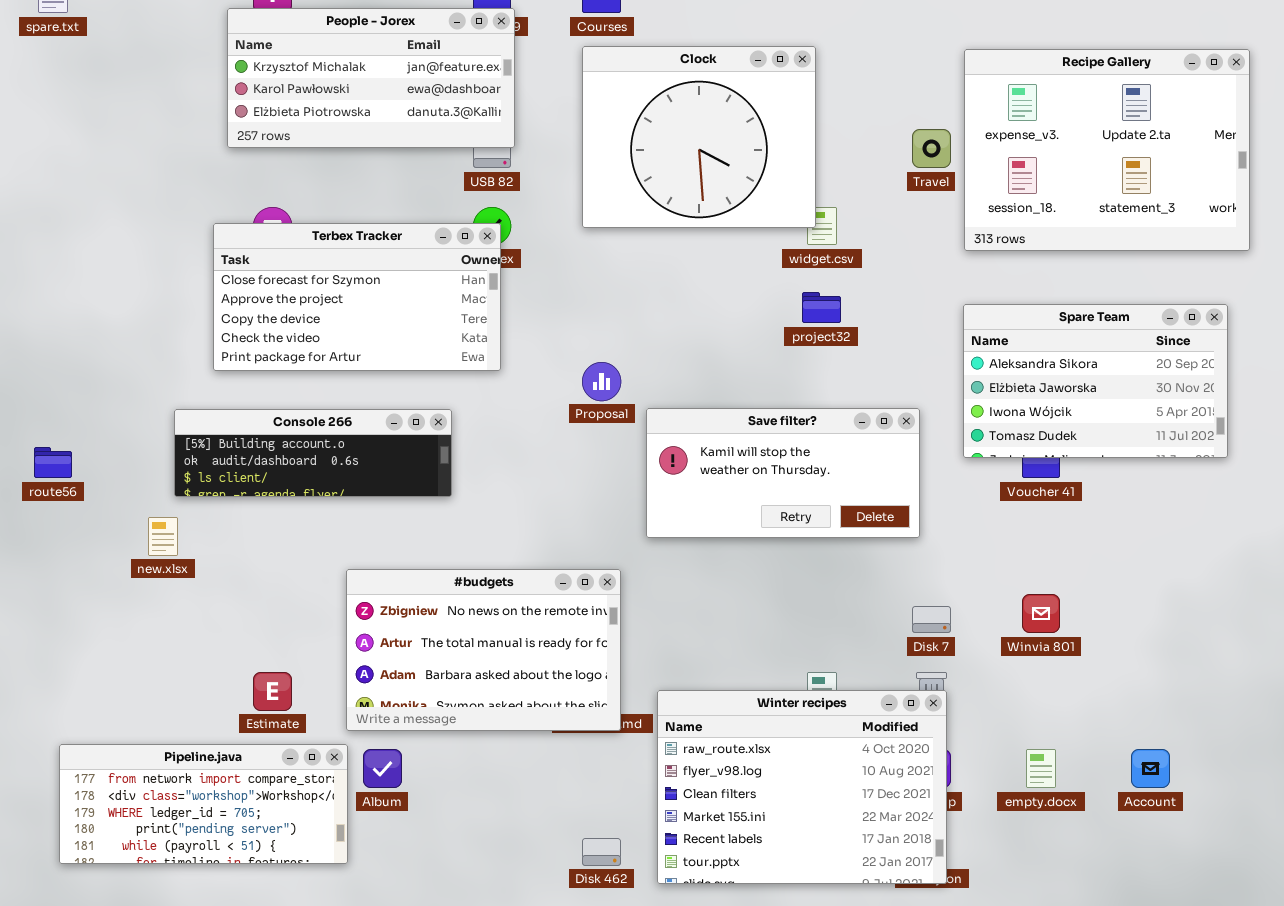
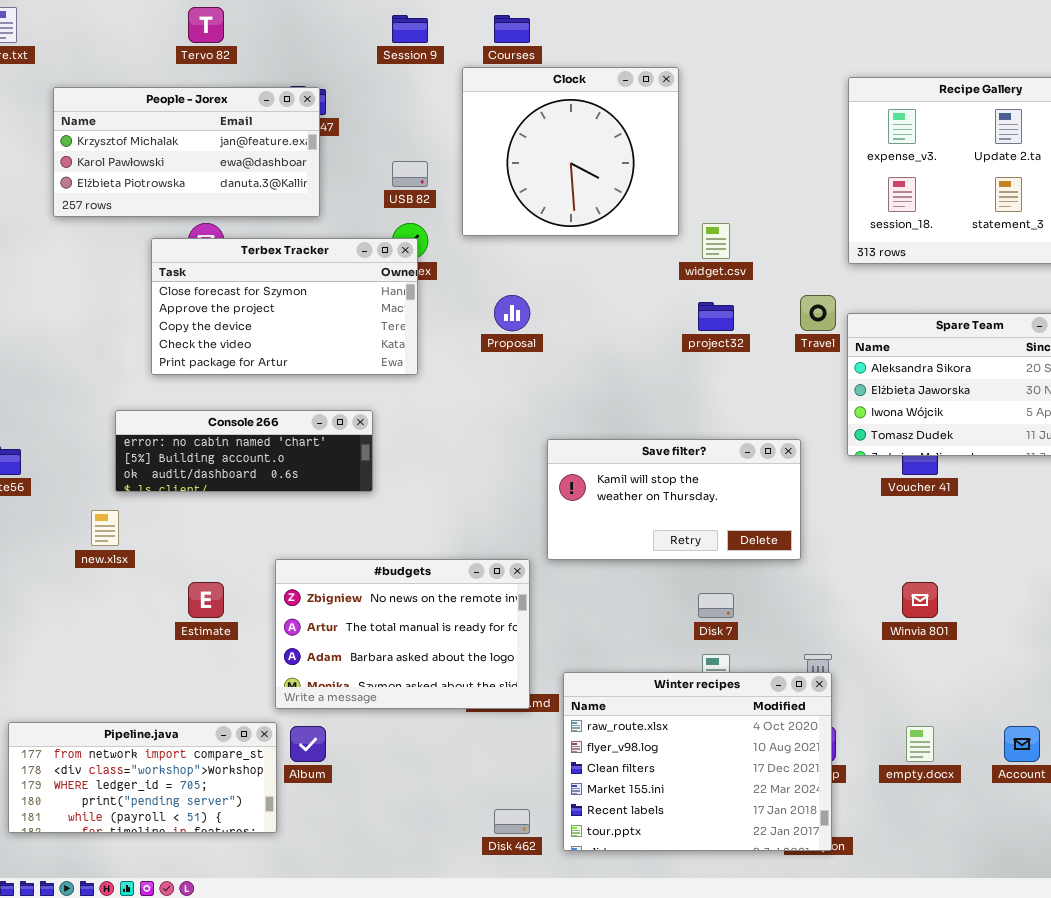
People - Jorex: [227,8,515,148] -> [53,87,320,217], moved
Clock: [582,46,816,228] -> [462,67,679,236], moved
Travel: [912,129,951,168] -> [800,295,836,331], moved
Proposal: [582,362,621,401] -> [494,295,530,331], moved
Save filter?: [646,408,920,538] -> [547,439,801,560], moved
Console 266: [174,409,452,497] -> [115,410,373,492], scrolled up 1 row
Disk 7: [912,606,951,633] -> [698,593,734,618], moved
Estimate: [253,672,292,711] -> [188,582,224,618], moved

